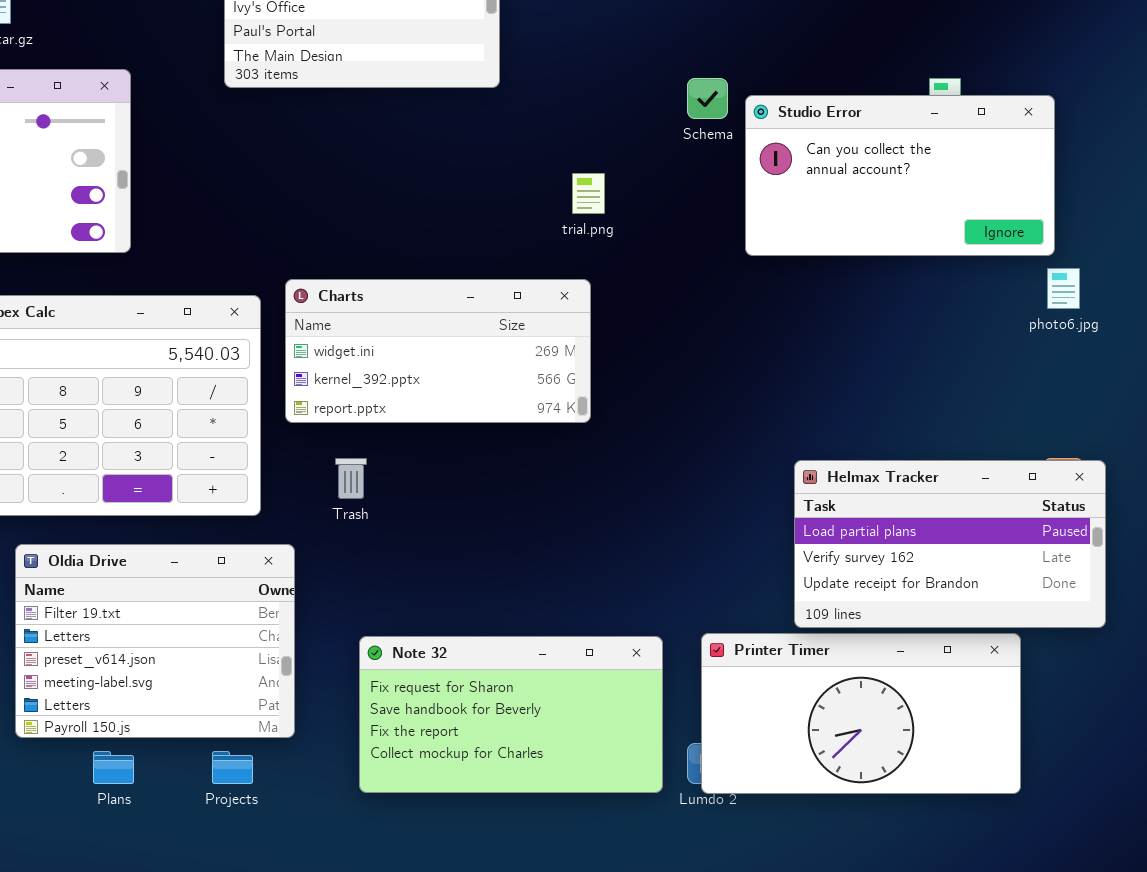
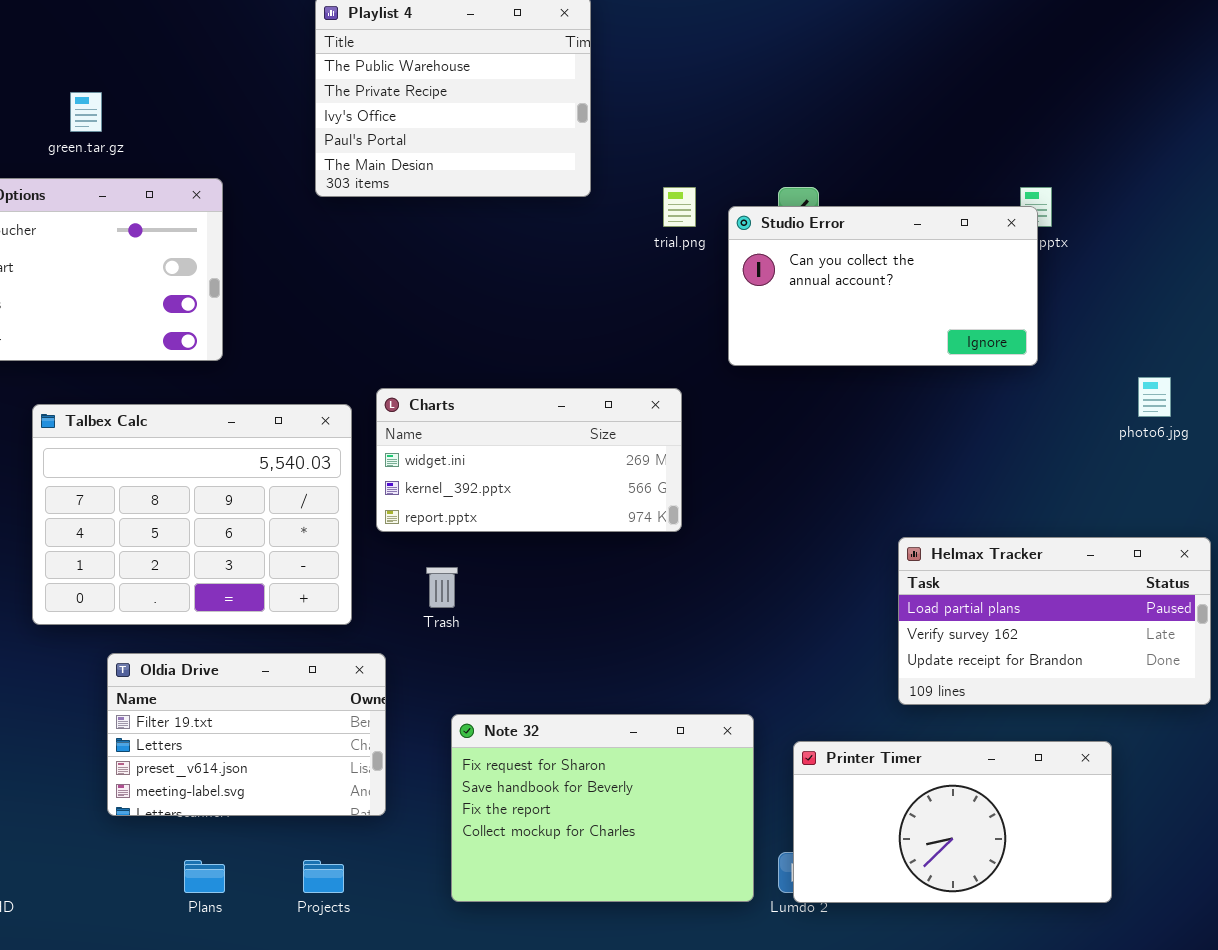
Studio Error: [745,95,1055,256] -> [728,206,1038,366], moved
trial.png: [572,173,605,214] -> [663,187,696,227], moved
Helmax Tracker: [794,460,1106,628] -> [898,537,1211,705], moved
Oldia Drive: [15,544,295,738] -> [107,653,386,816], resized
Note 32: [359,636,663,793] -> [451,714,754,902], resized

